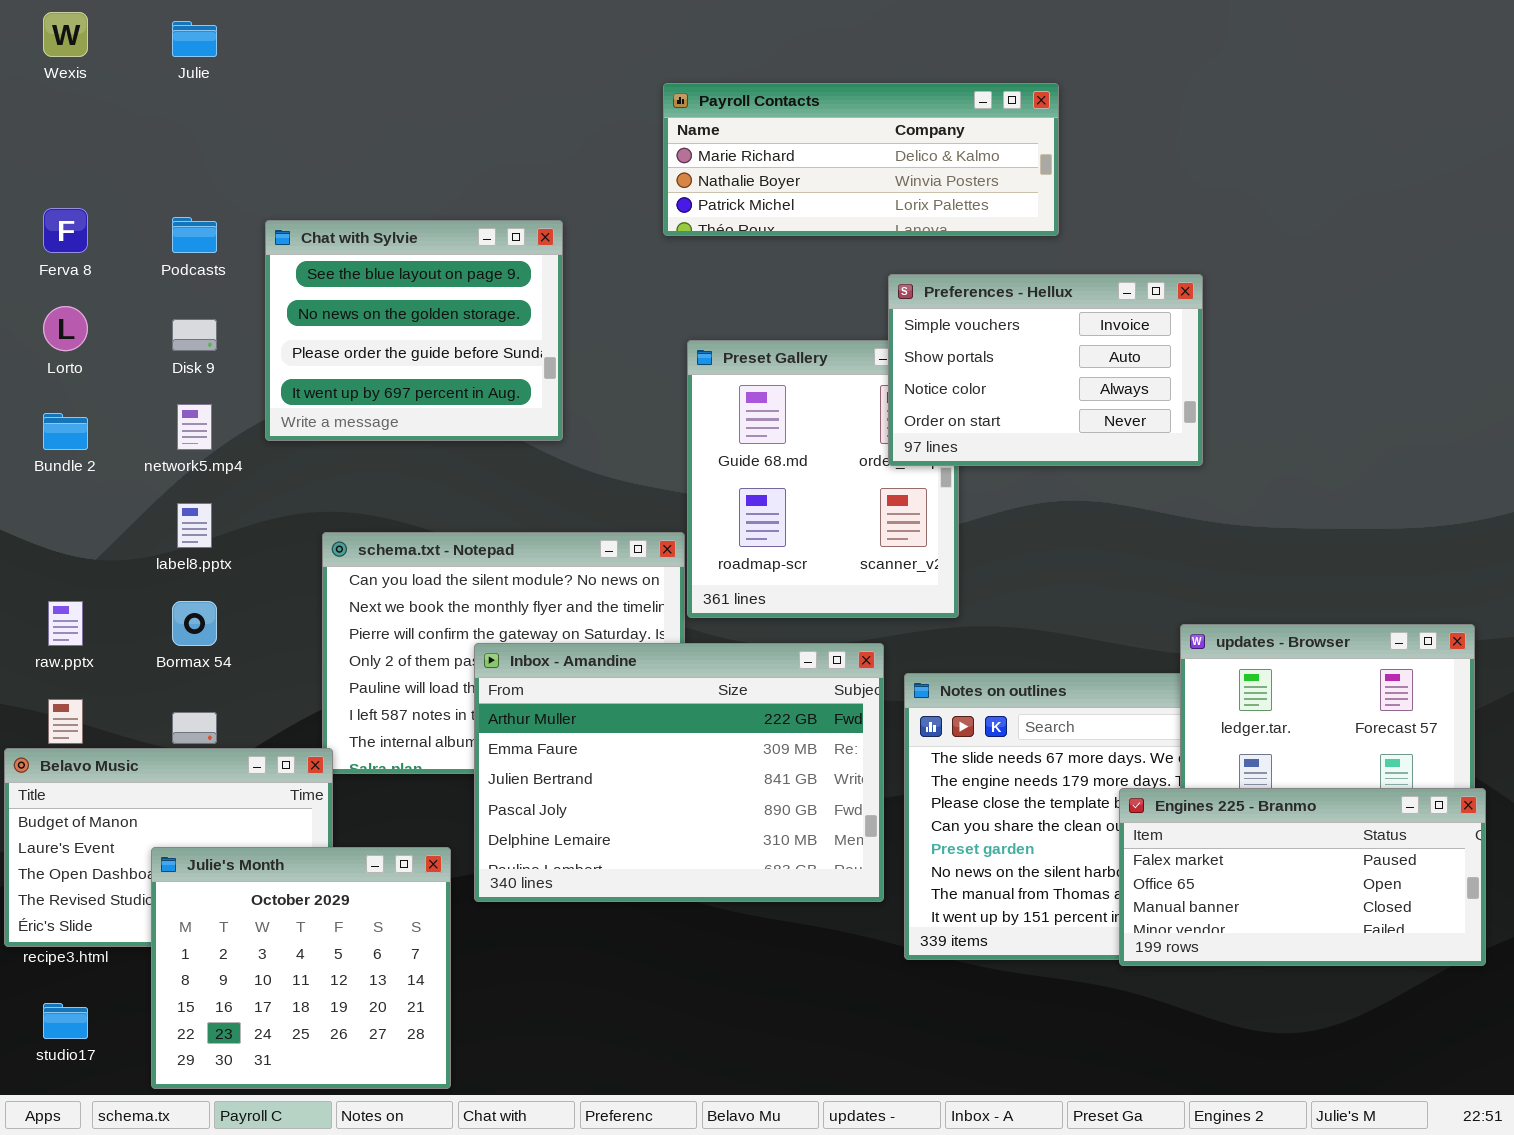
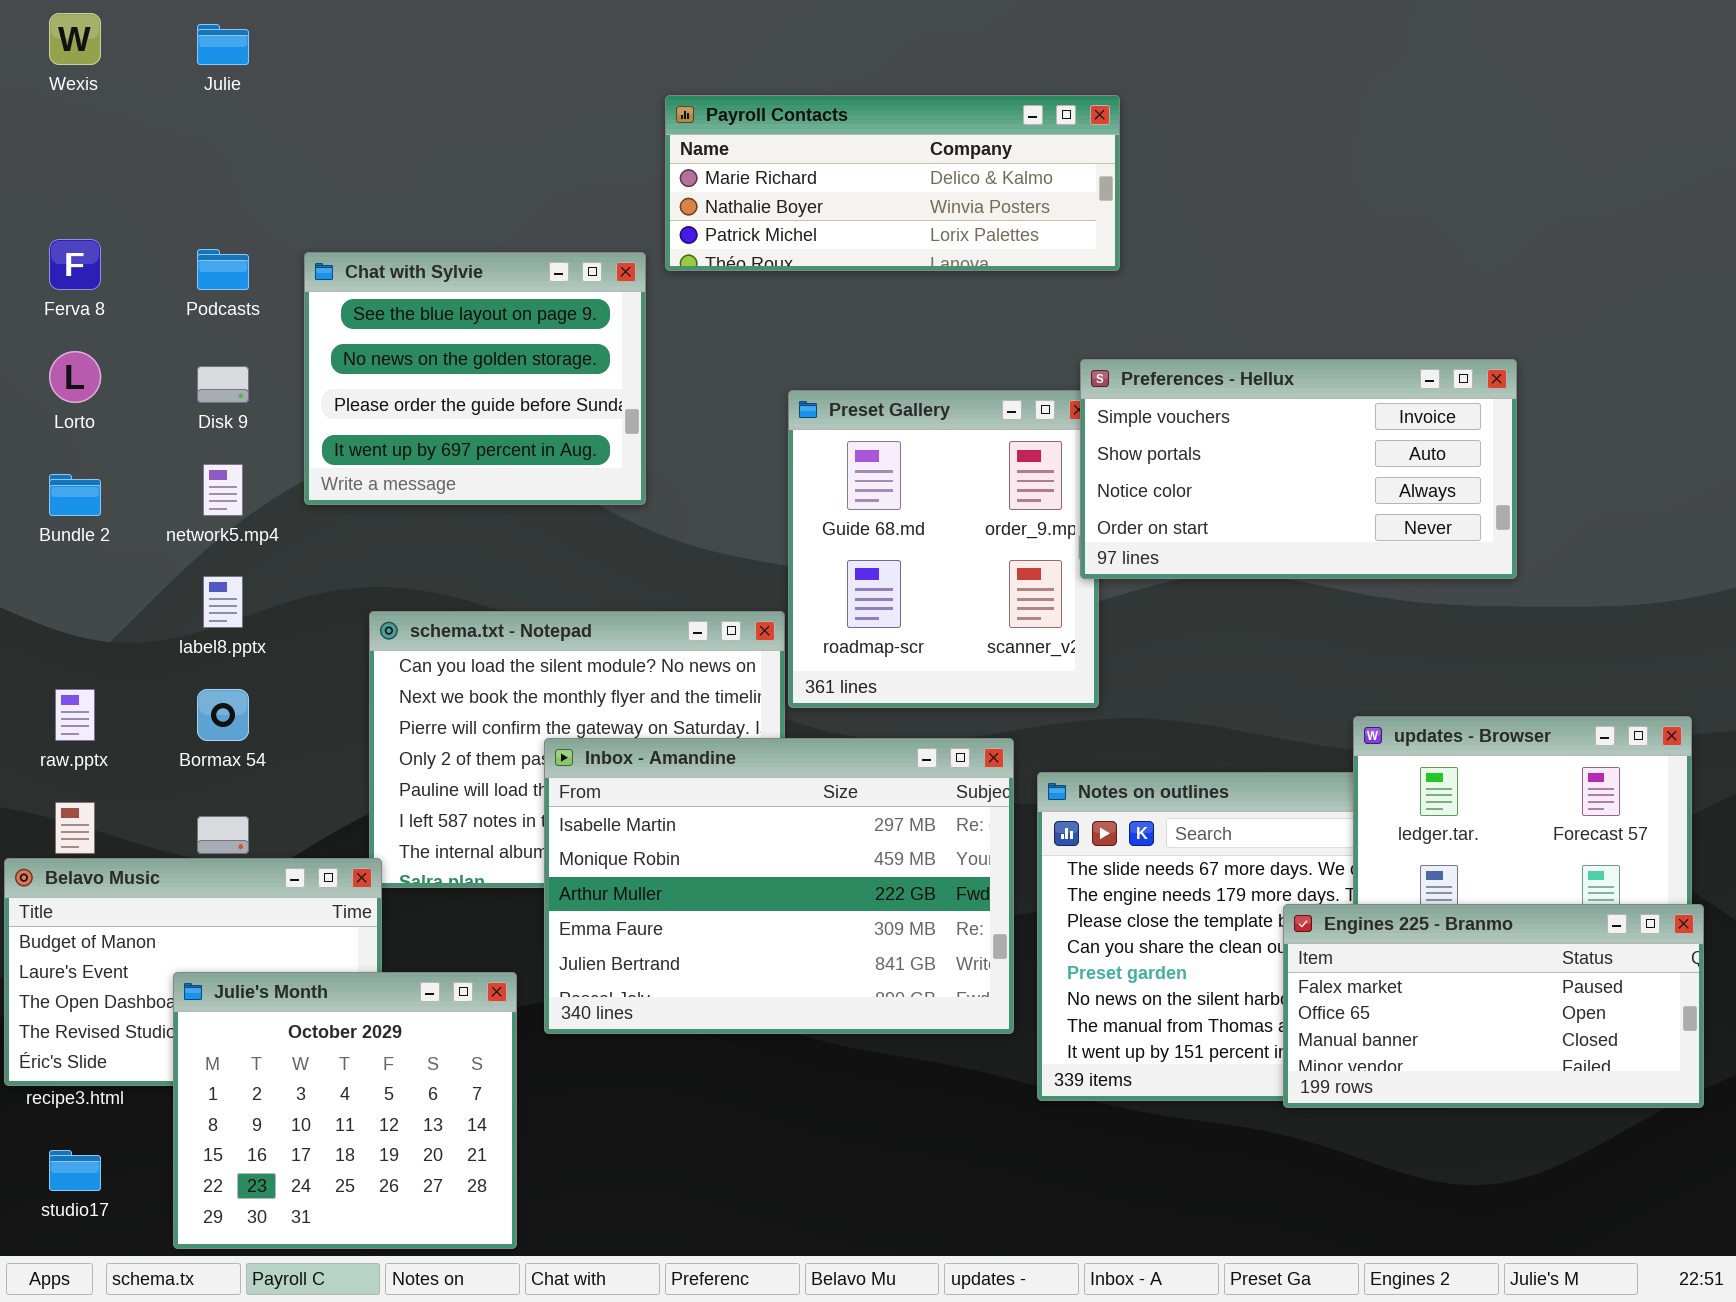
Payroll Contacts: [663,83,1059,236] -> [665,95,1120,271], moved
Preferences - Hellux: [888,274,1203,466] -> [1080,359,1517,579], moved, resized
Inbox - Amandine: [474,643,884,902] -> [544,738,1014,1034], scrolled up 2 rows

